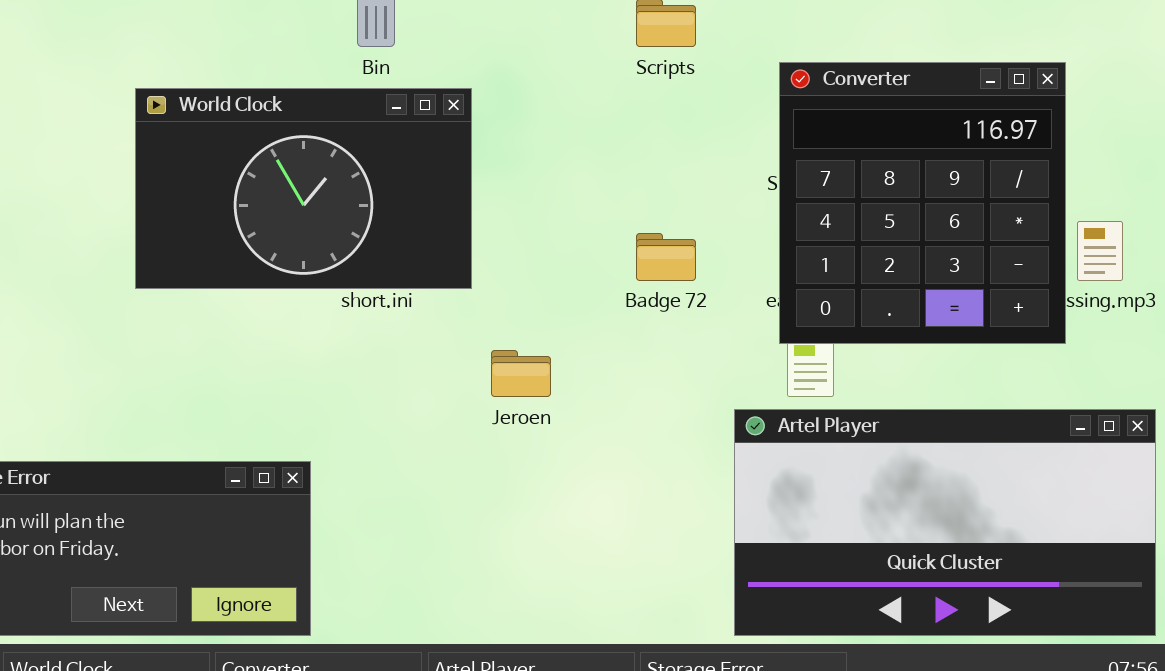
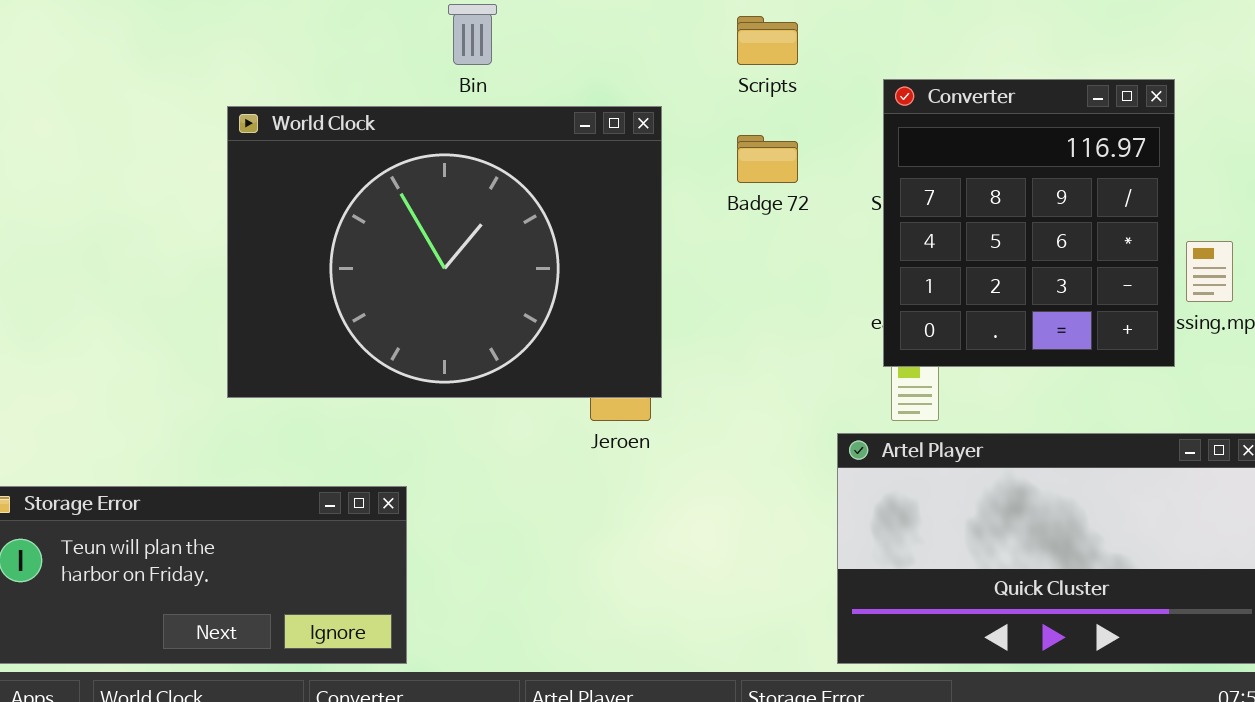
World Clock: [135,88,472,289] -> [227,106,662,398], resized
Badge 72: [636,233,696,281] -> [737,135,798,183], moved

